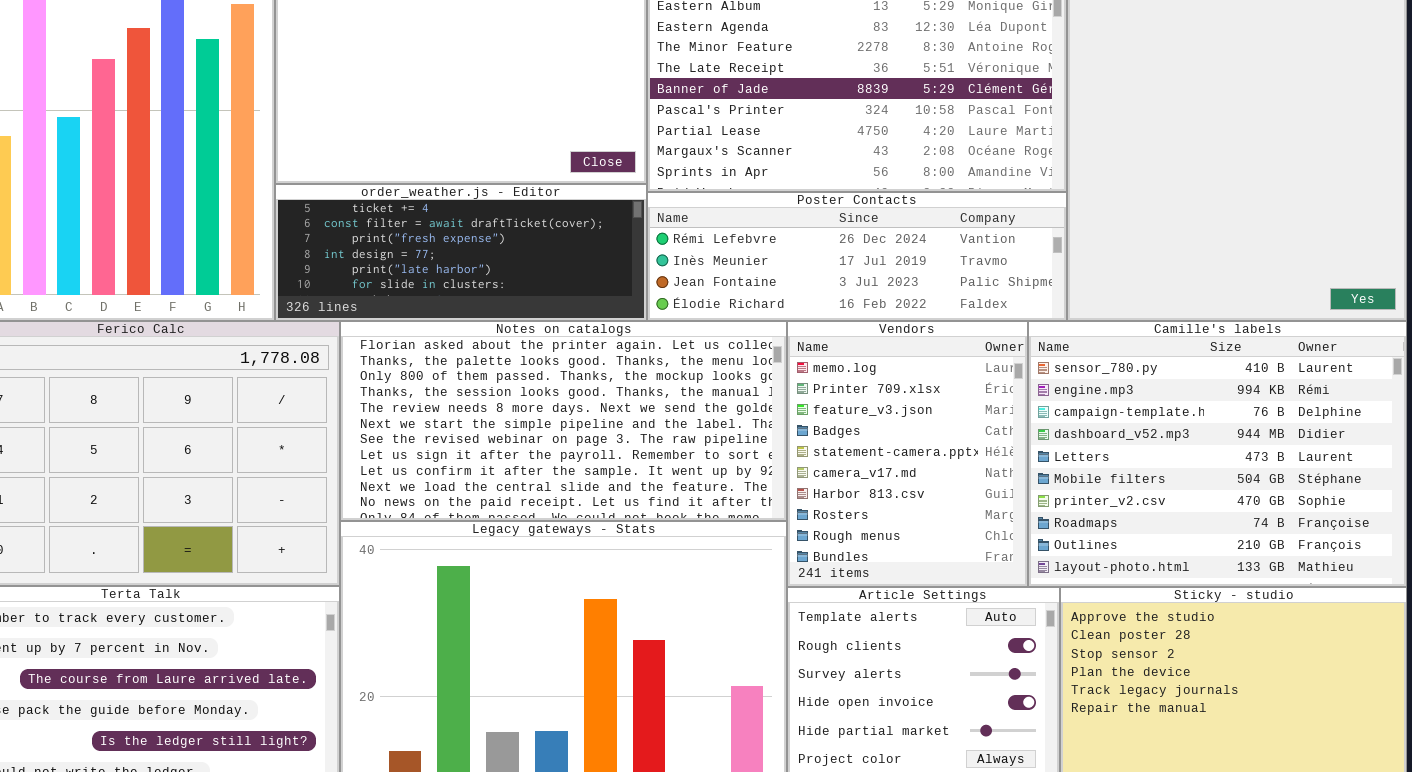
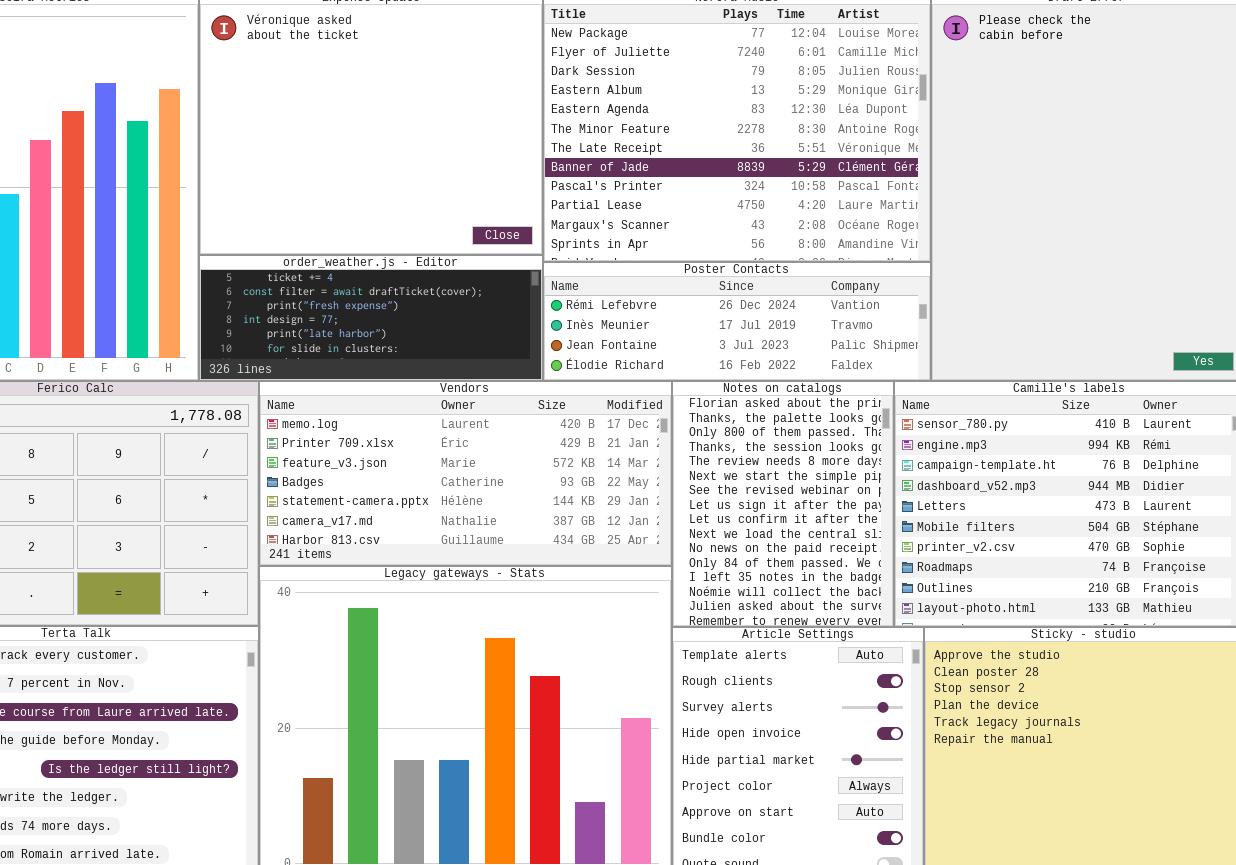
Notes on catalogs: [340,321,787,521] -> [672,381,894,627], moved, resized
Vendors: [787,321,1028,587] -> [259,381,672,566], moved, resized

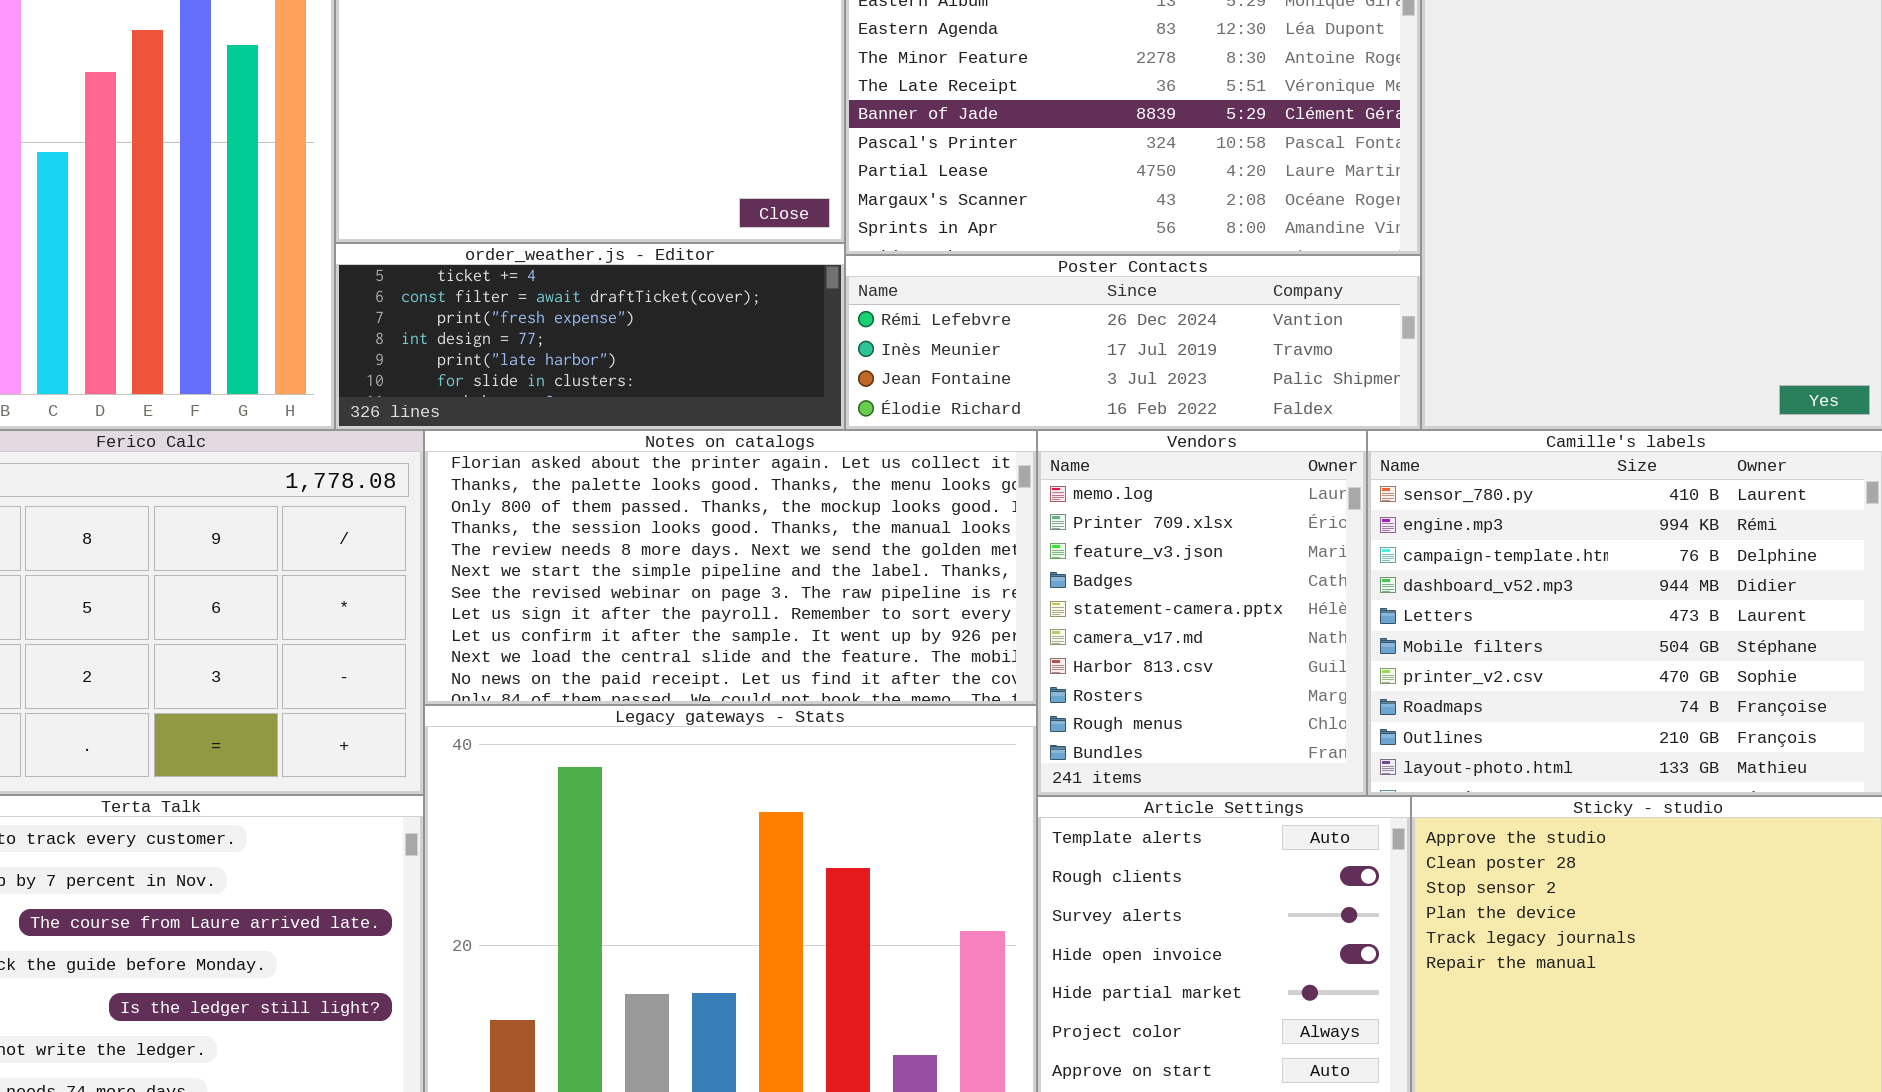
Vendors: [259,381,672,566] -> [1037,430,1367,796], moved, resized
Notes on catalogs: [672,381,894,627] -> [424,430,1037,705], moved, resized

